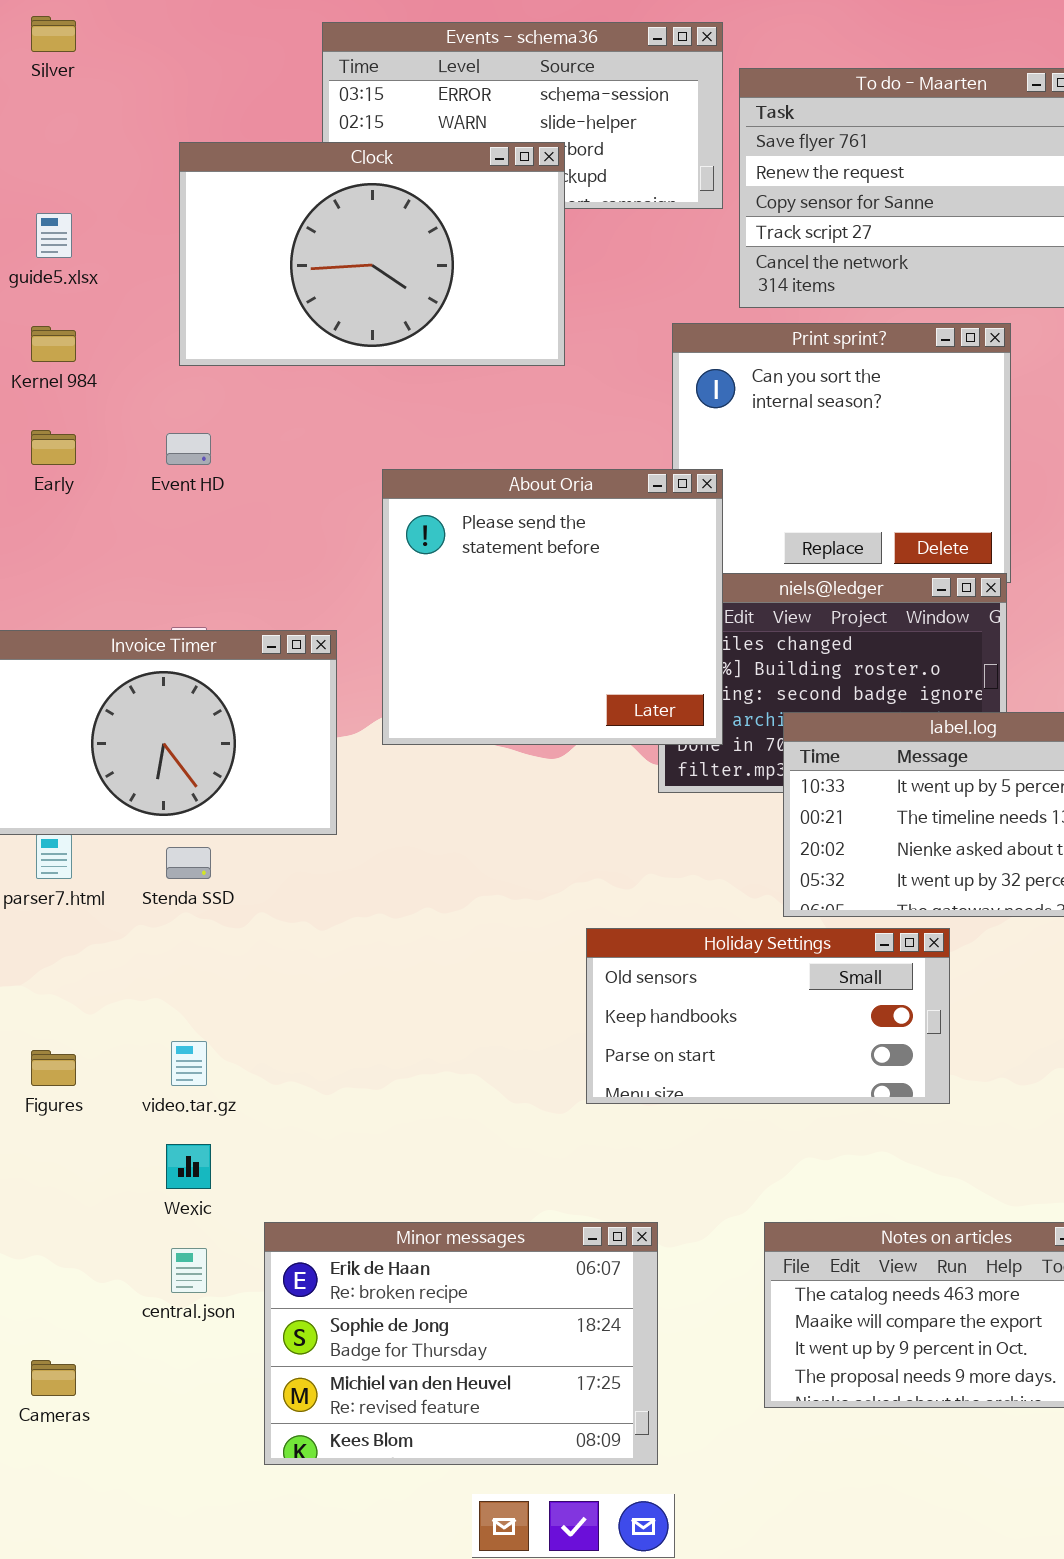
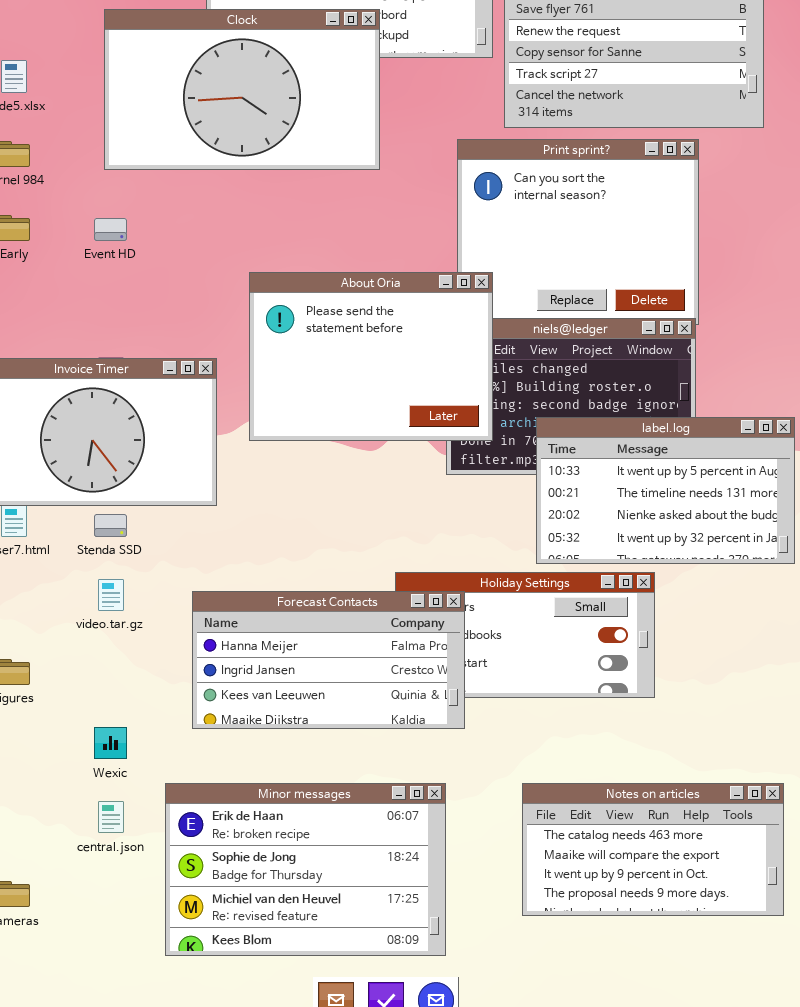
About Oria: [382,469,723,745] -> [249,272,493,441], resized
Forecast Contacts: none -> [192,591,465,729], opened
video.tar.gz: [171,1041,207,1086] -> [98,579,124,611], moved

